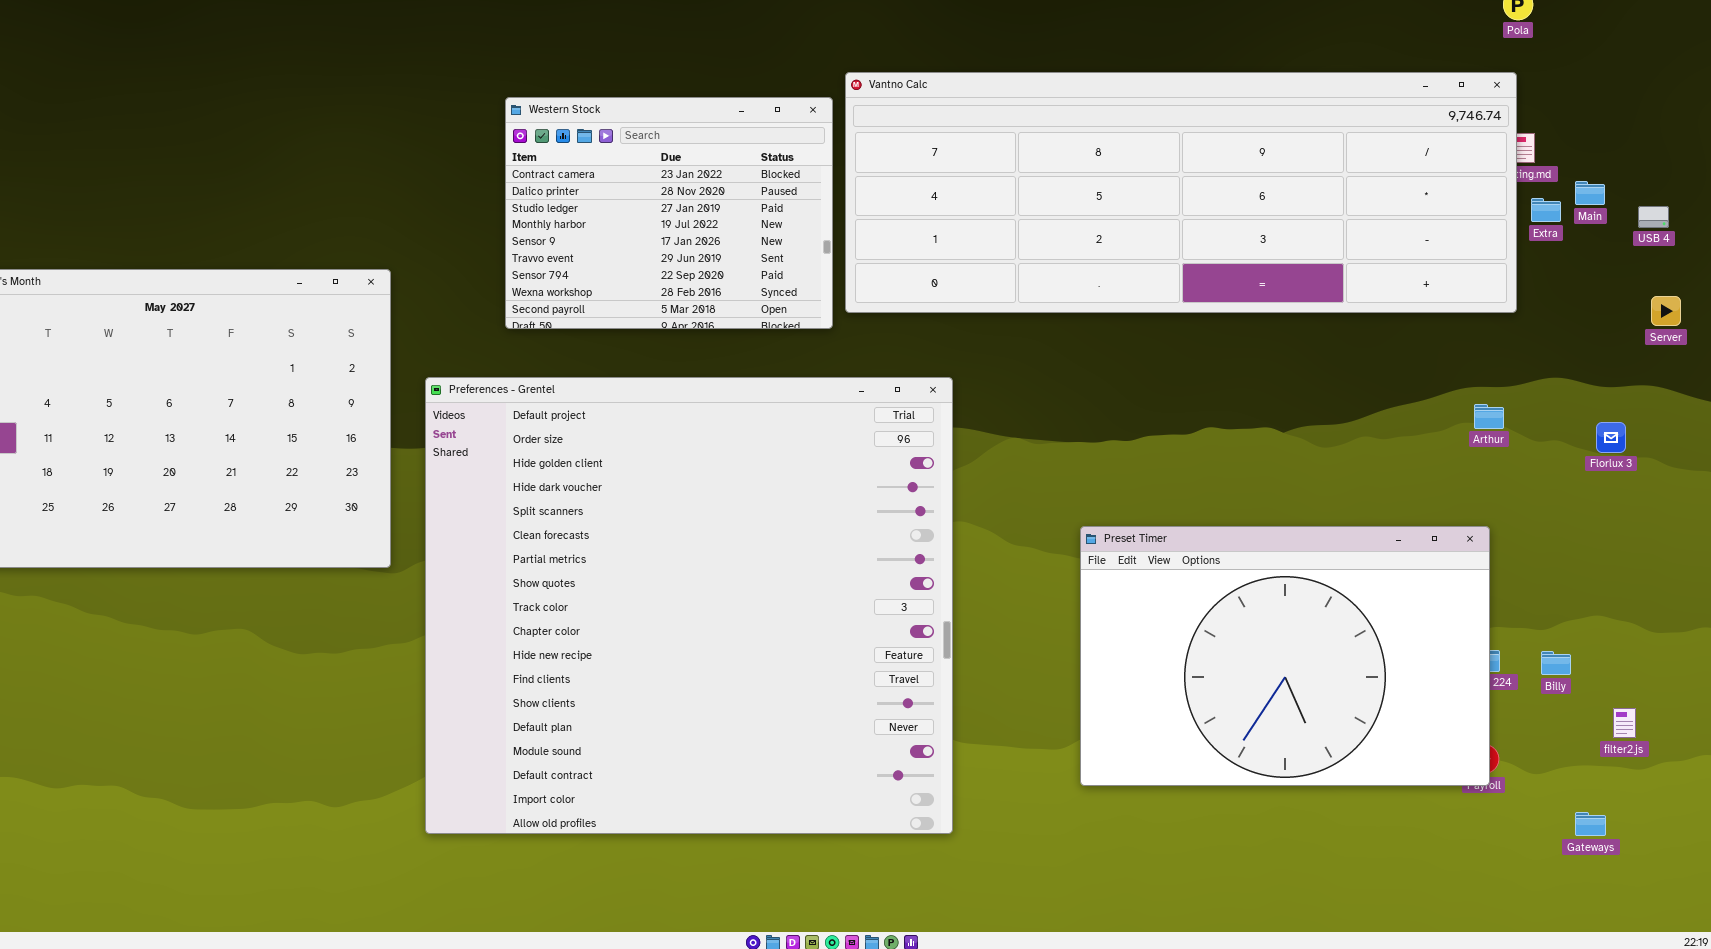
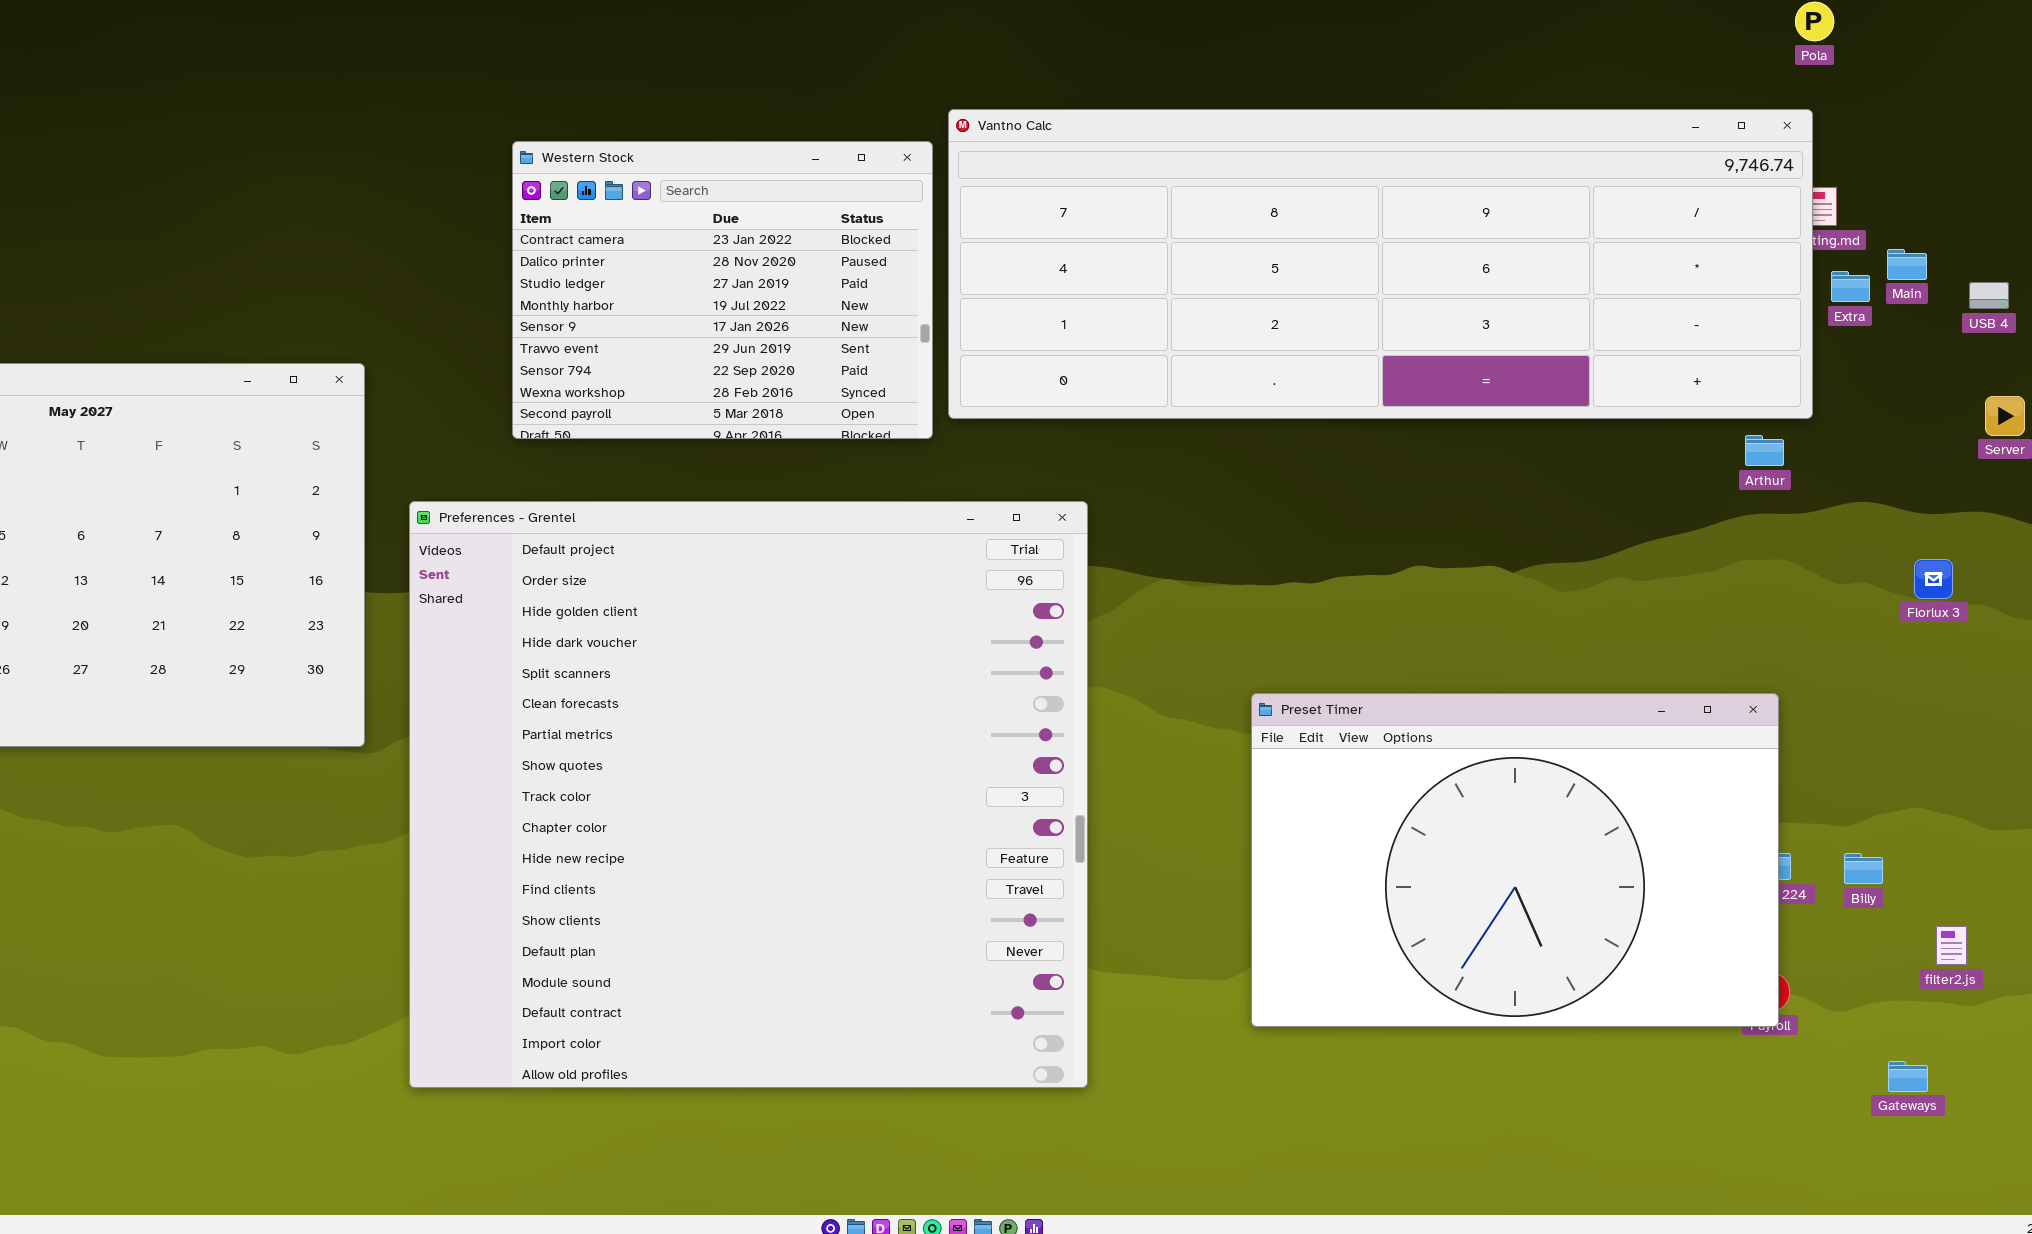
Arthur: [1474,404,1504,429] -> [1745,435,1784,466], moved

